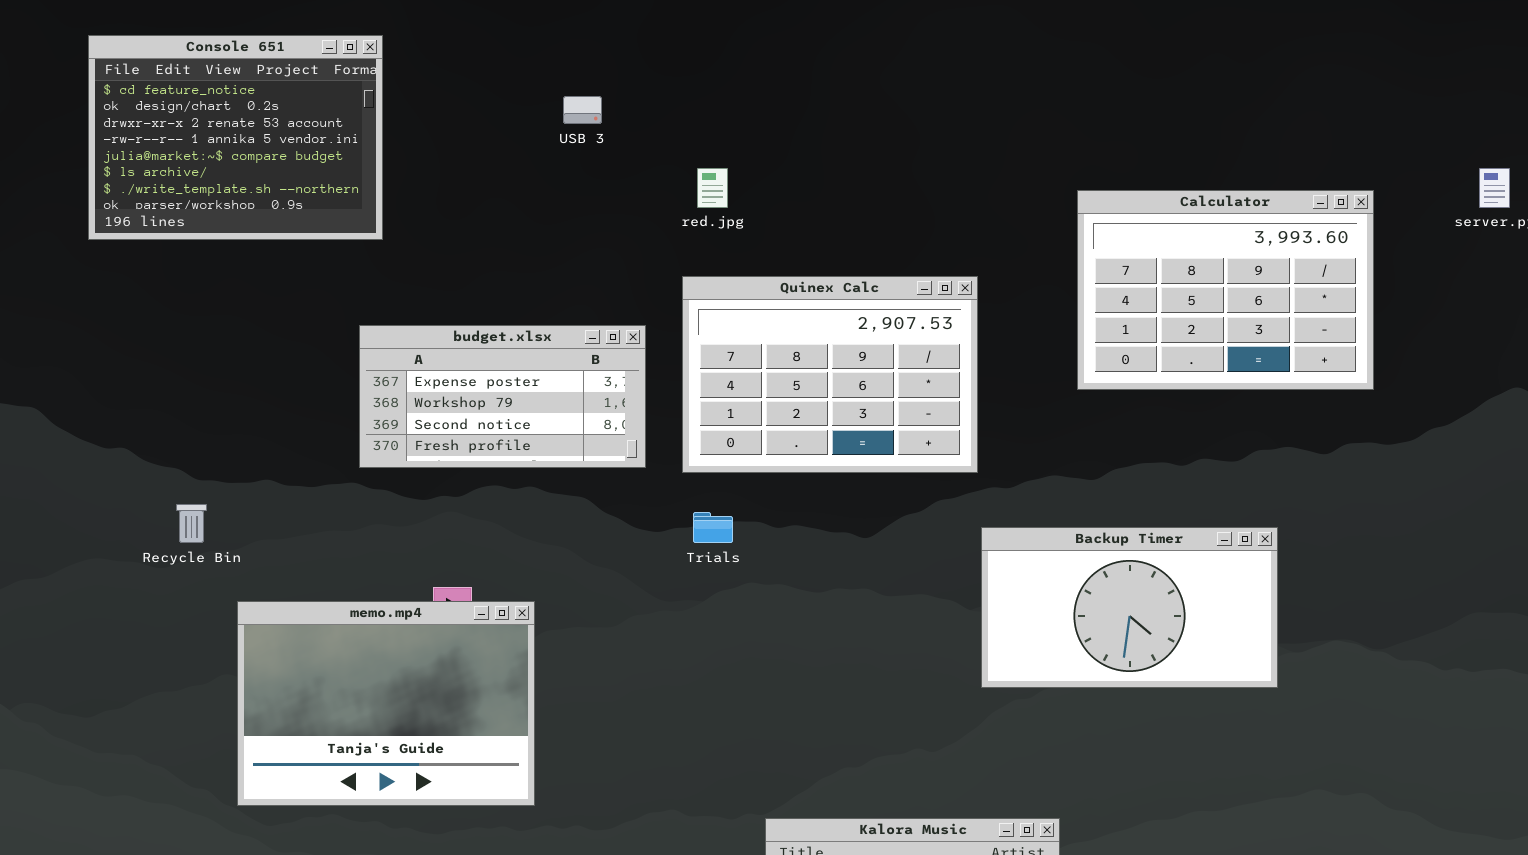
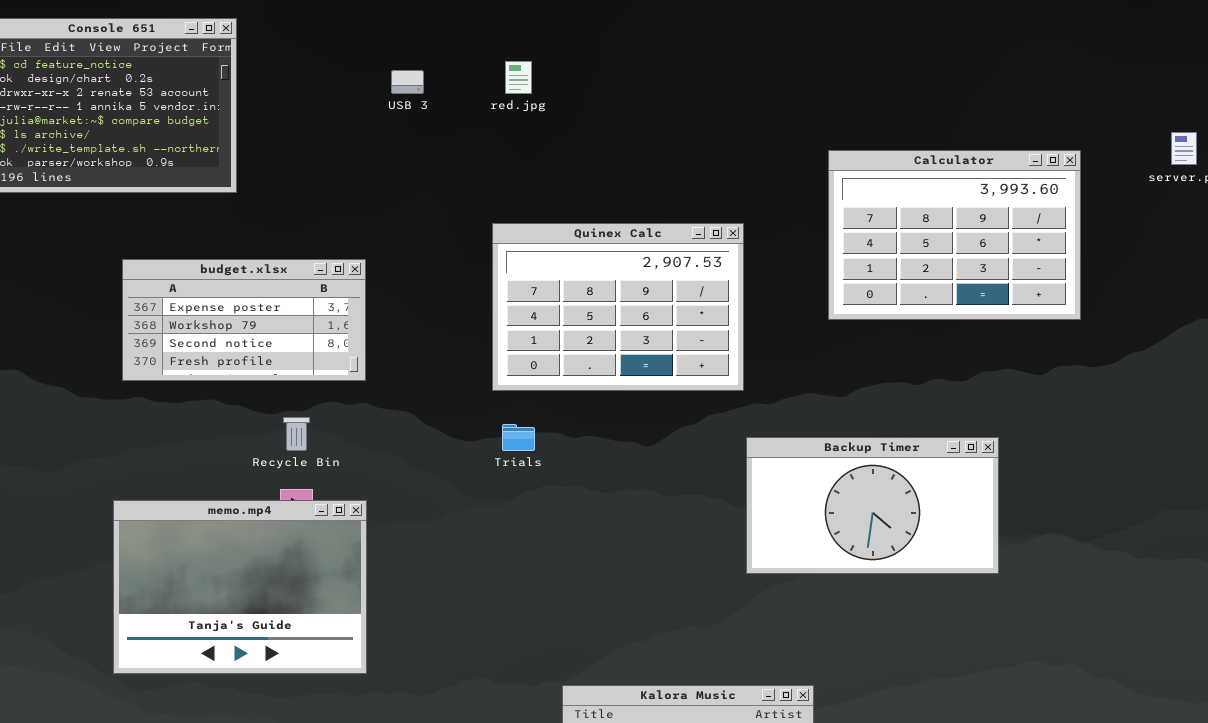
red.jpg: [697,168,728,208] -> [505,61,532,94], moved
budget.xlsx: [359,325,646,468] -> [122,259,366,381], moved
Recycle Bin: [176,504,207,543] -> [283,417,310,451], moved

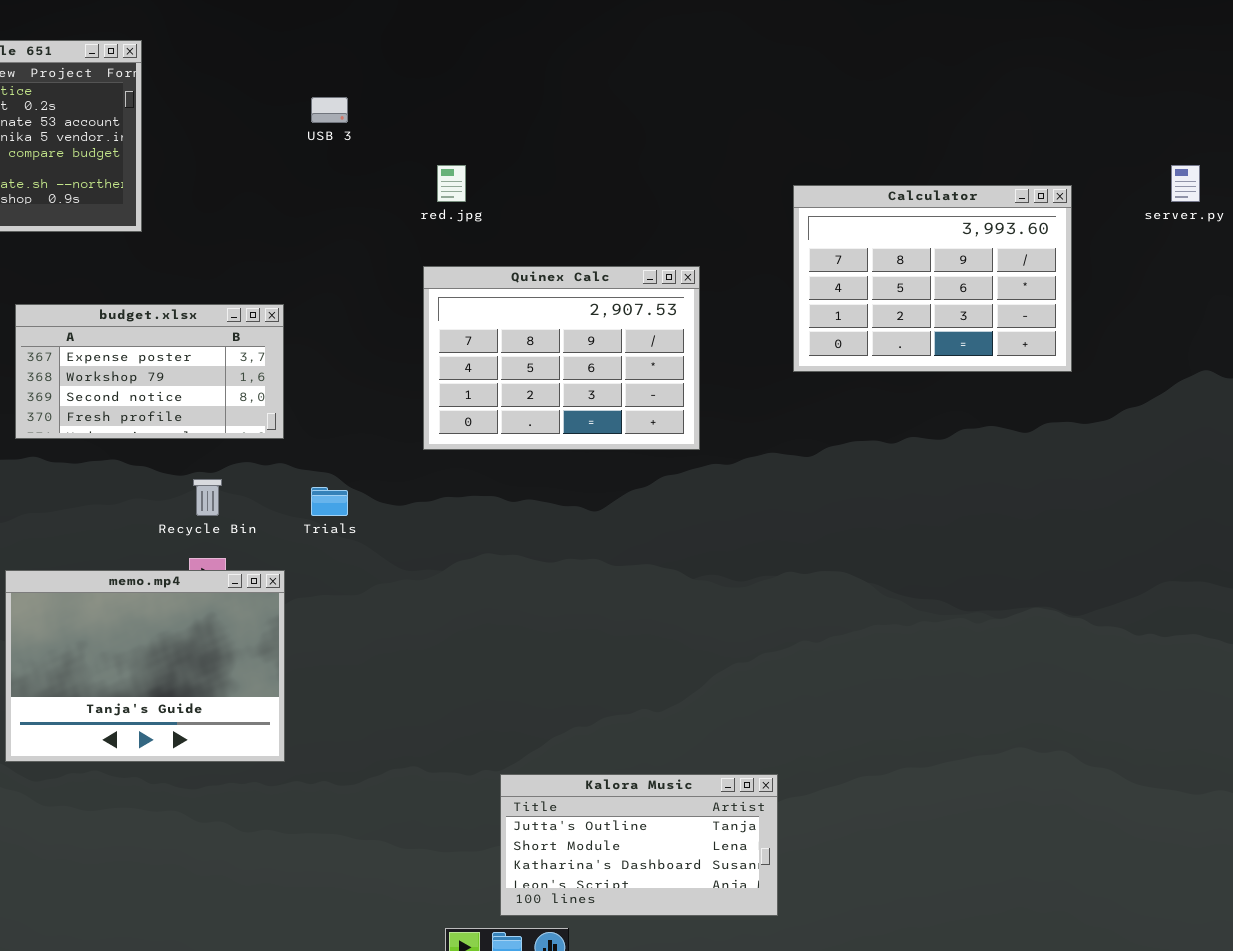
red.jpg: [505,61,532,94] -> [437,165,466,202], moved
Trials: [502,424,535,451] -> [311,487,348,516], moved
Backup Timer: [746,437,999,574] -> none, closed

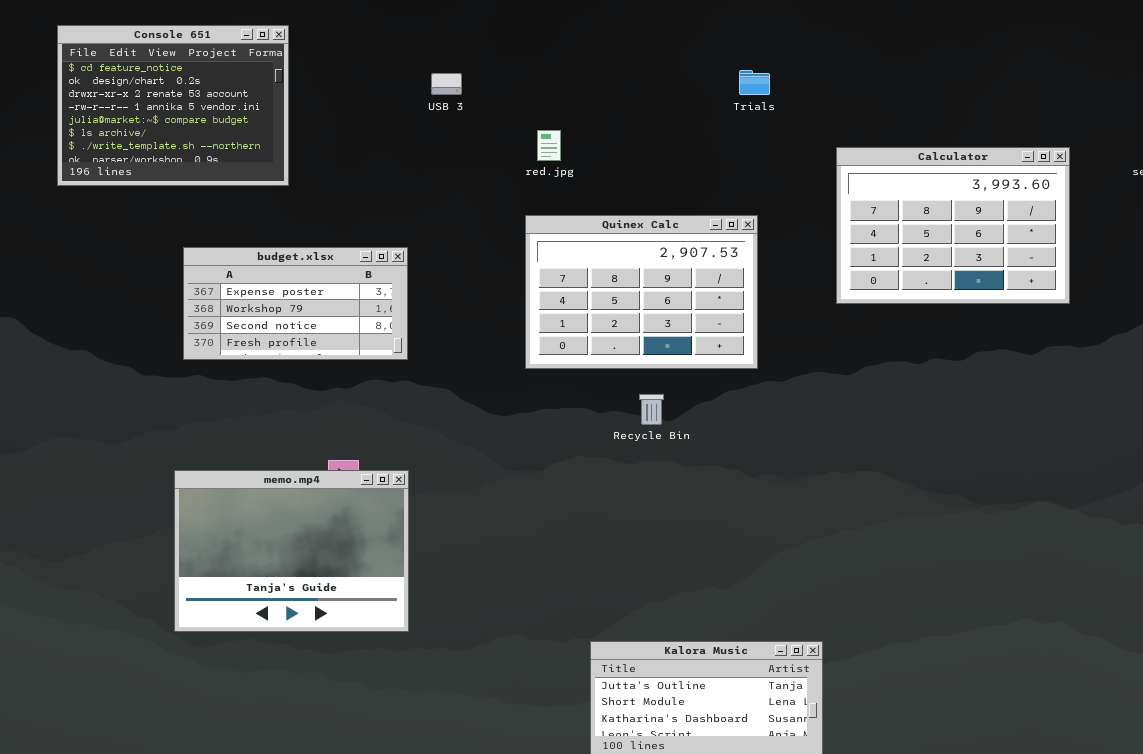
Recycle Bin: [193,479,222,516] -> [639,394,664,425], moved
Trials: [311,487,348,516] -> [739,70,770,95], moved

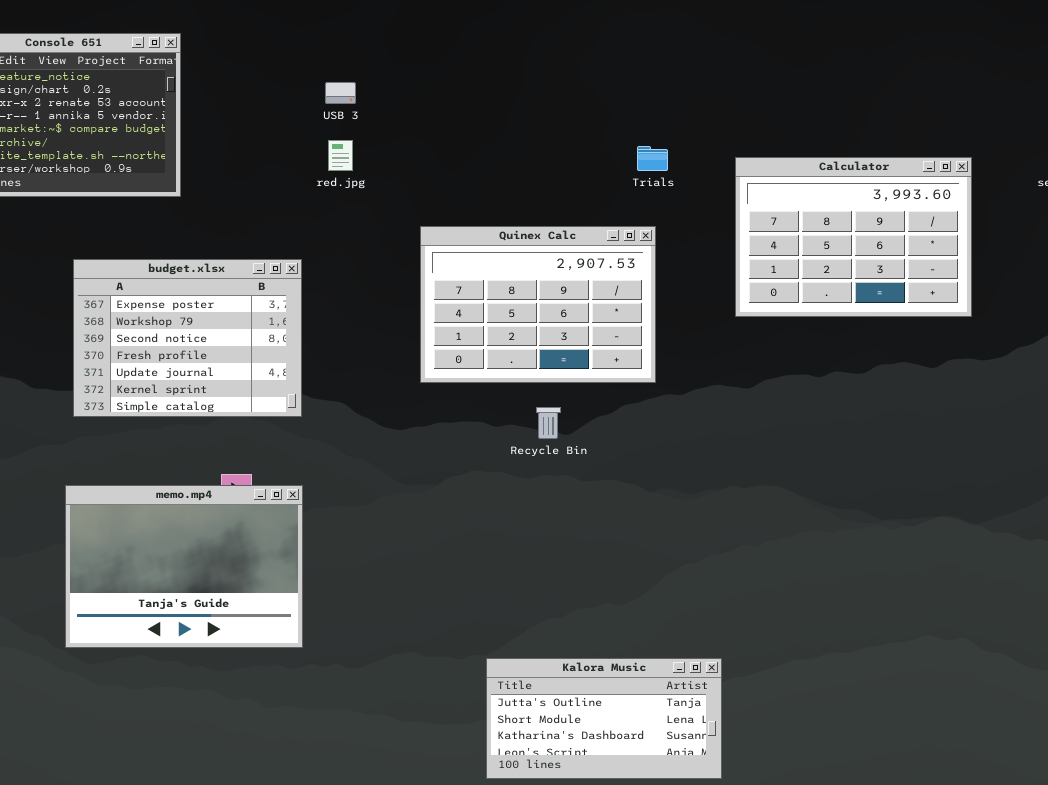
Trials: [739,70,770,95] -> [637,146,668,171], moved
red.jpg: [537,130,561,161] -> [328,140,353,171], moved
budget.xlsx: [183,247,408,360] -> [73,259,302,417], resized

